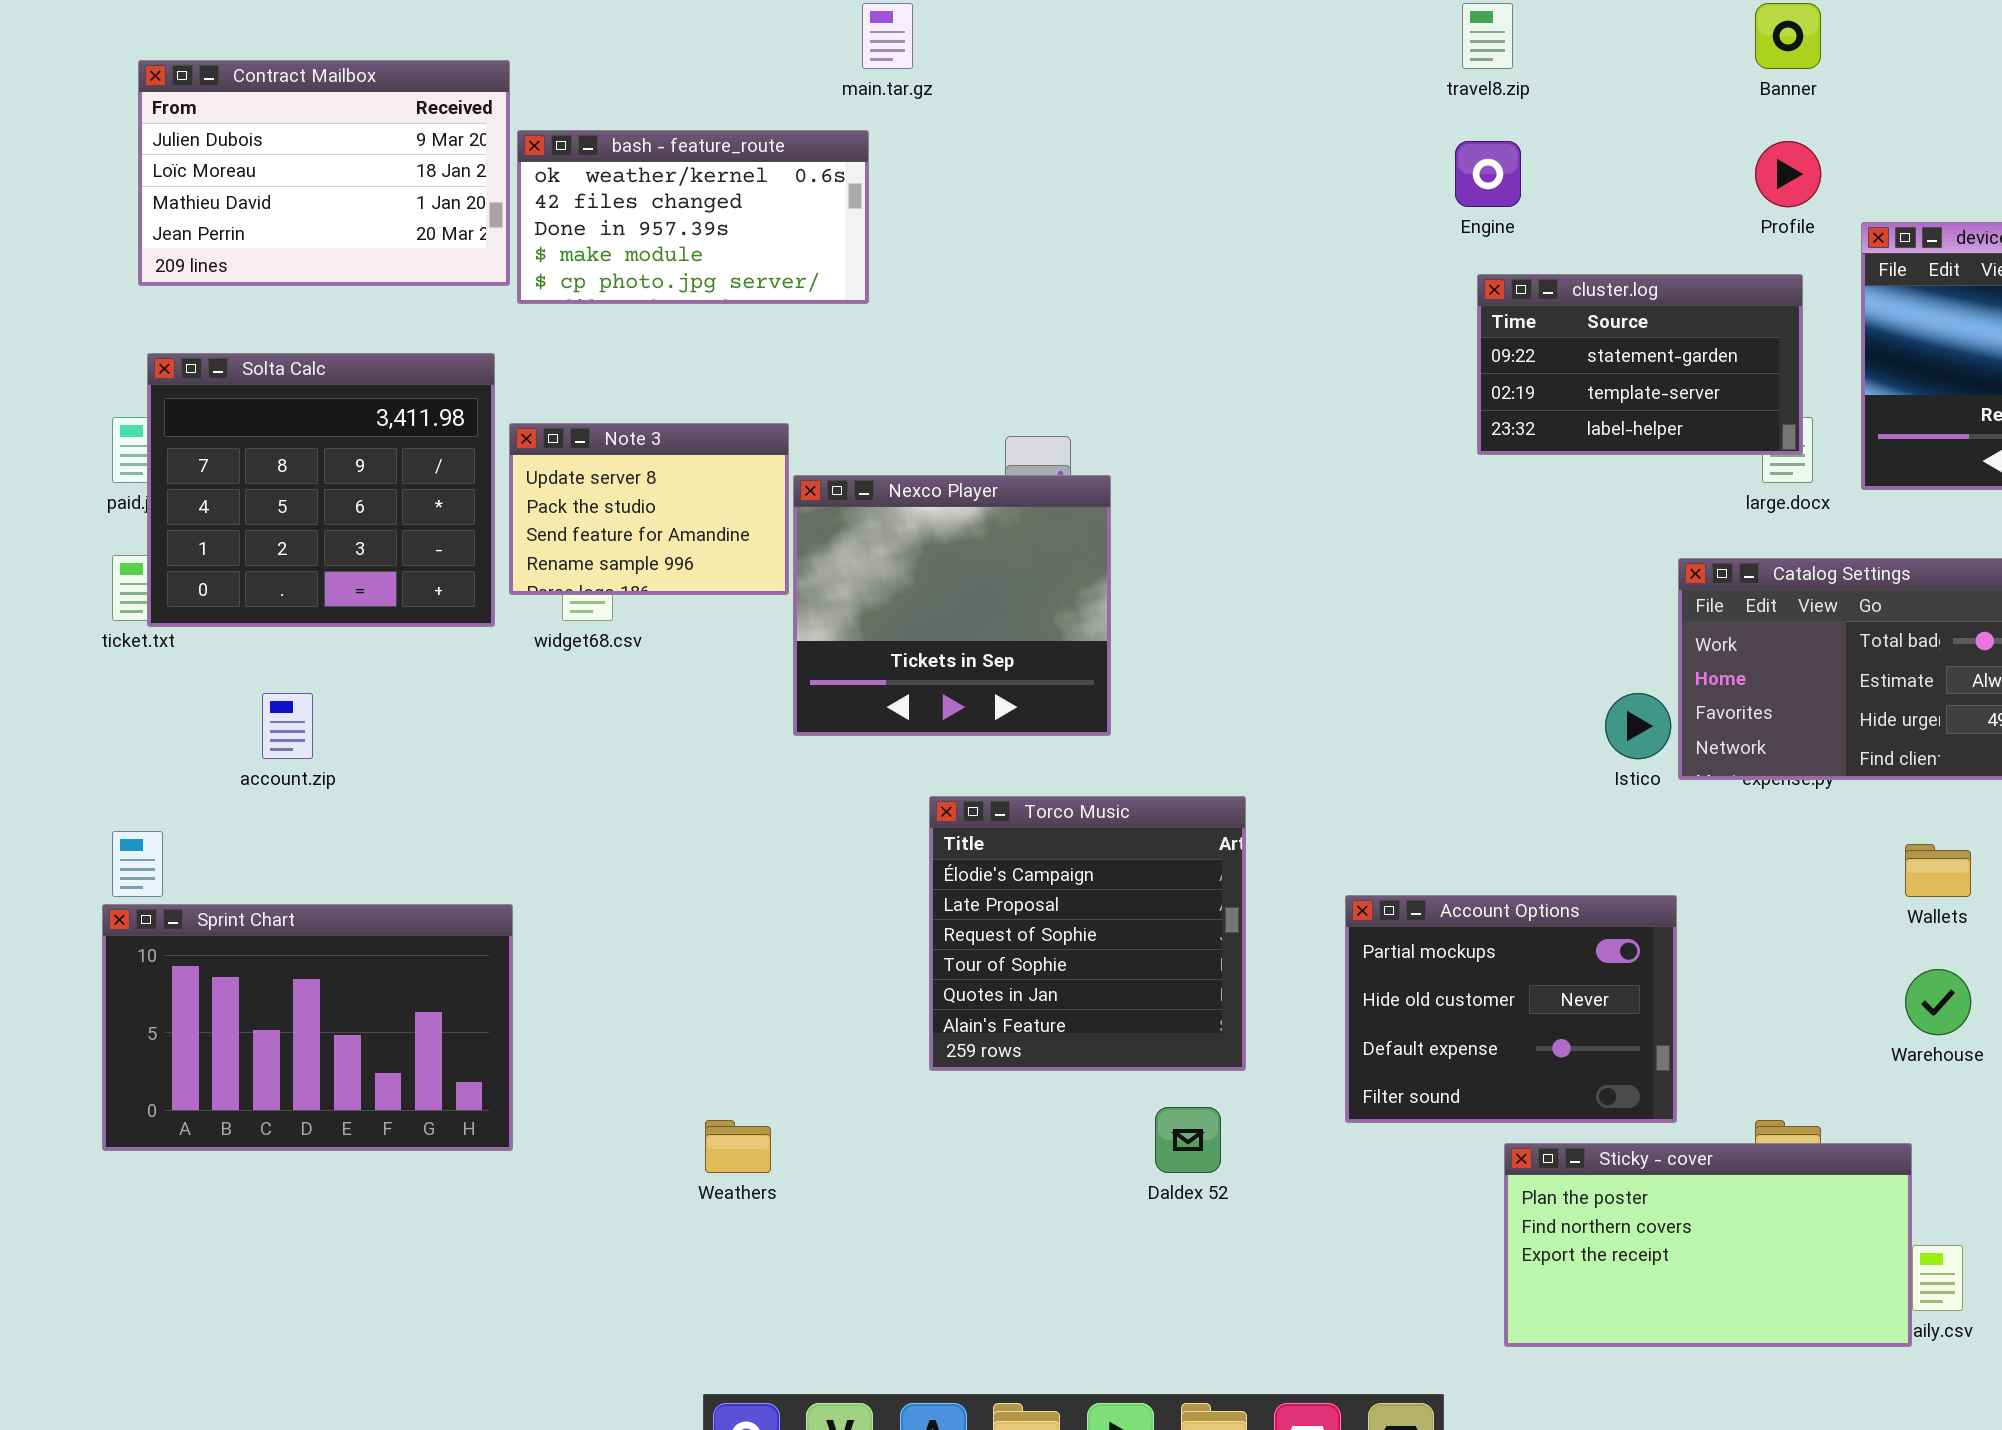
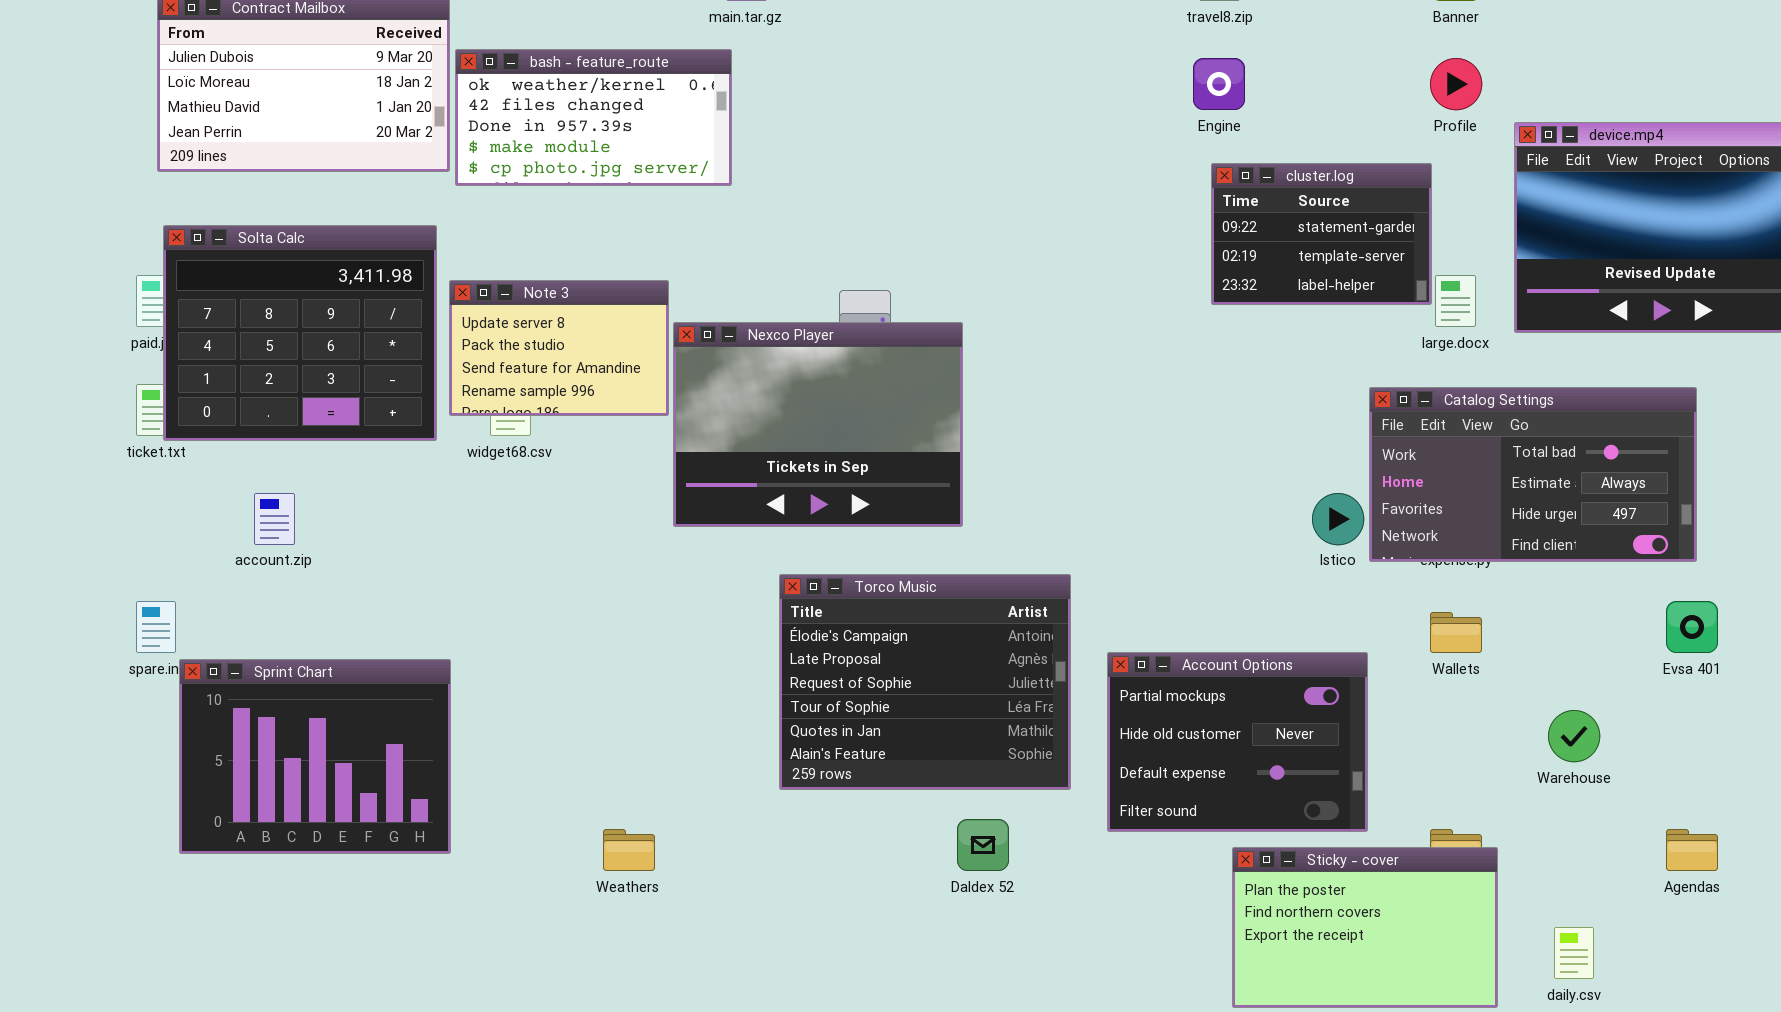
cluster.log: [1477,274,1803,455] -> [1211,163,1432,305], resized
Nexco Player: [793,475,1111,736] -> [673,322,963,527], resized
Torco Music: [929,796,1246,1071] -> [779,574,1071,790], resized
Wallets: [1905,844,1971,897] -> [1430,612,1482,653], moved
Sprint Chart: [102,904,513,1151] -> [179,659,451,854], resized
Sticky - cover: [1504,1143,1912,1347] -> [1232,847,1498,1008], resized

